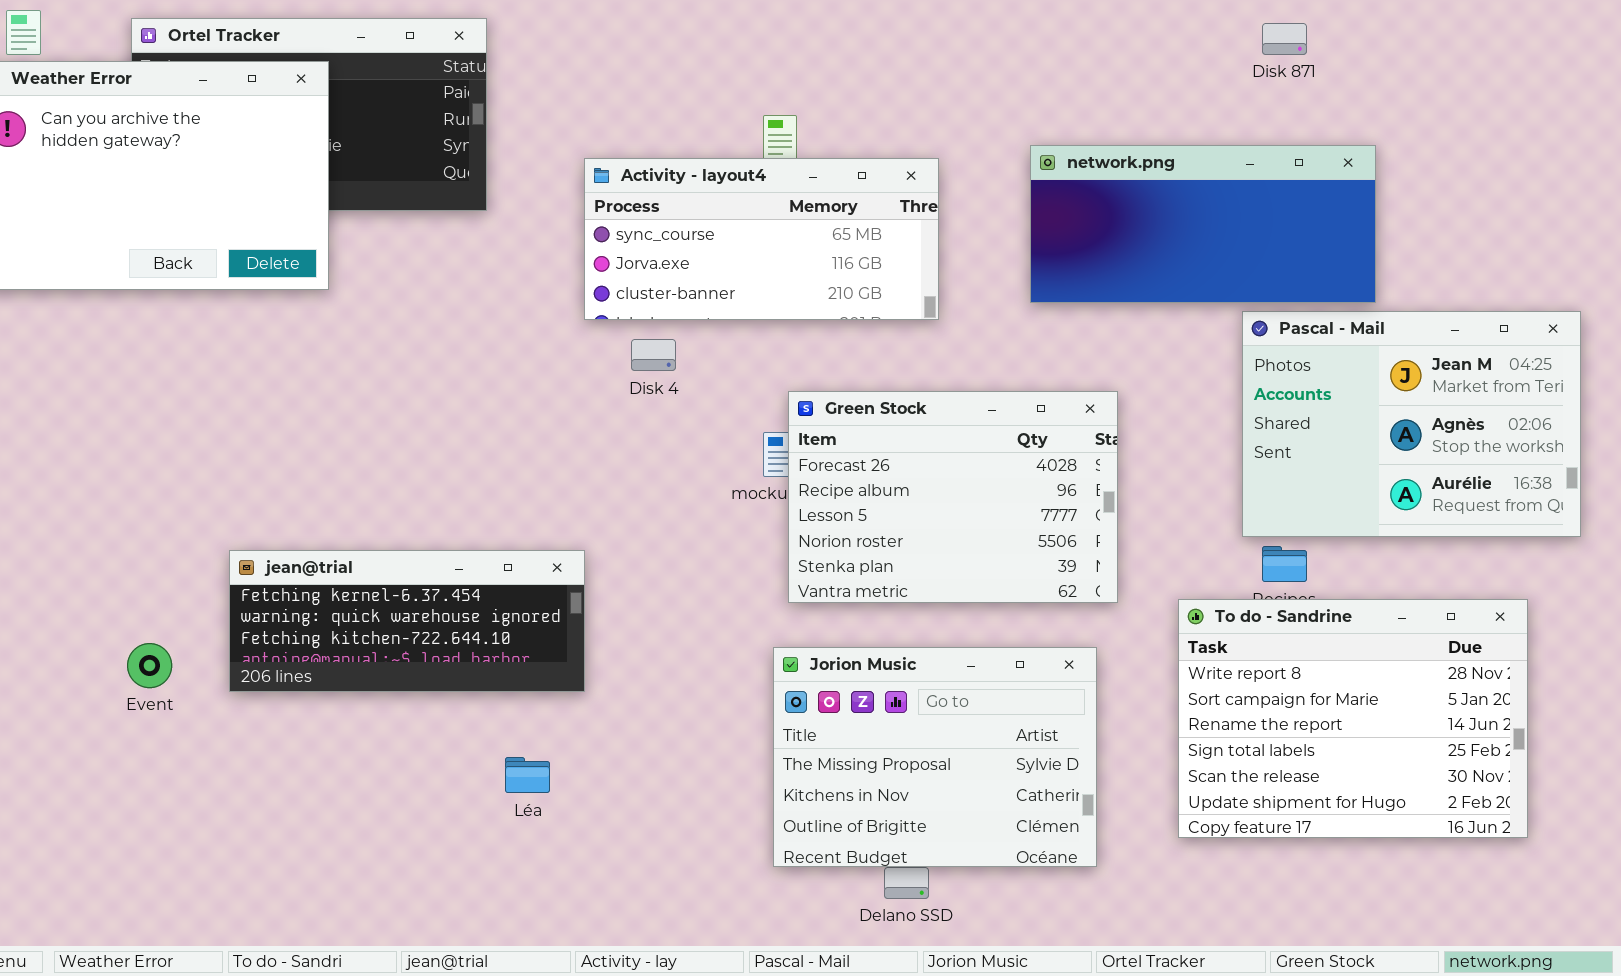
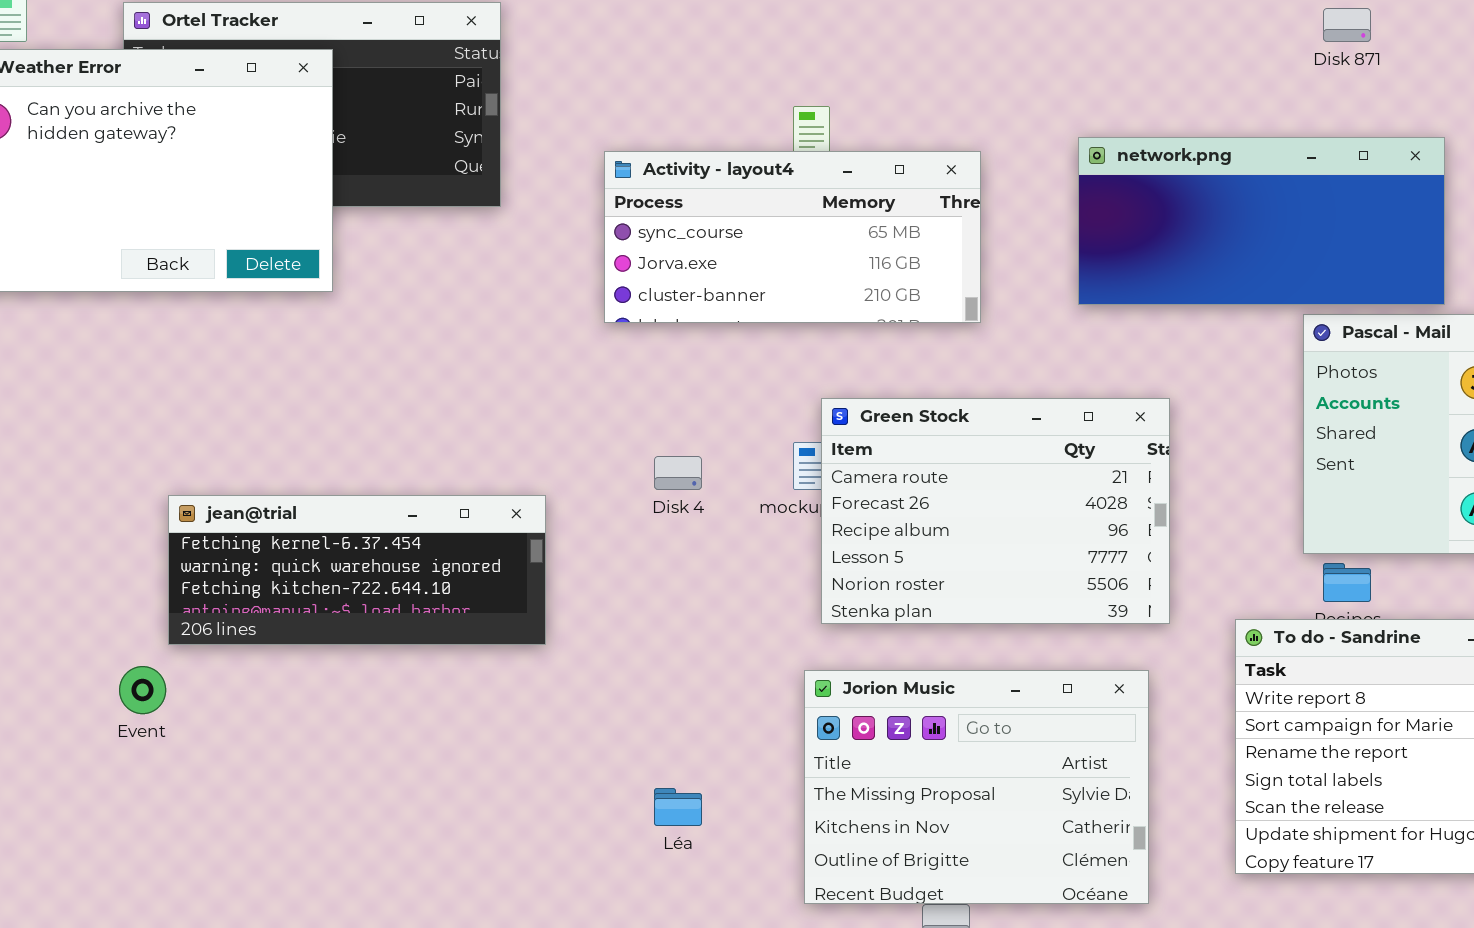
Disk 4: [631,339,676,371] -> [654,456,702,490], moved
Green Stock: [788,391,1118,603] -> [821,398,1170,624], scrolled up 1 row
jean@trial: [229,550,585,692] -> [168,495,546,645], moved
Léa: [505,757,550,793] -> [654,788,702,826], moved

